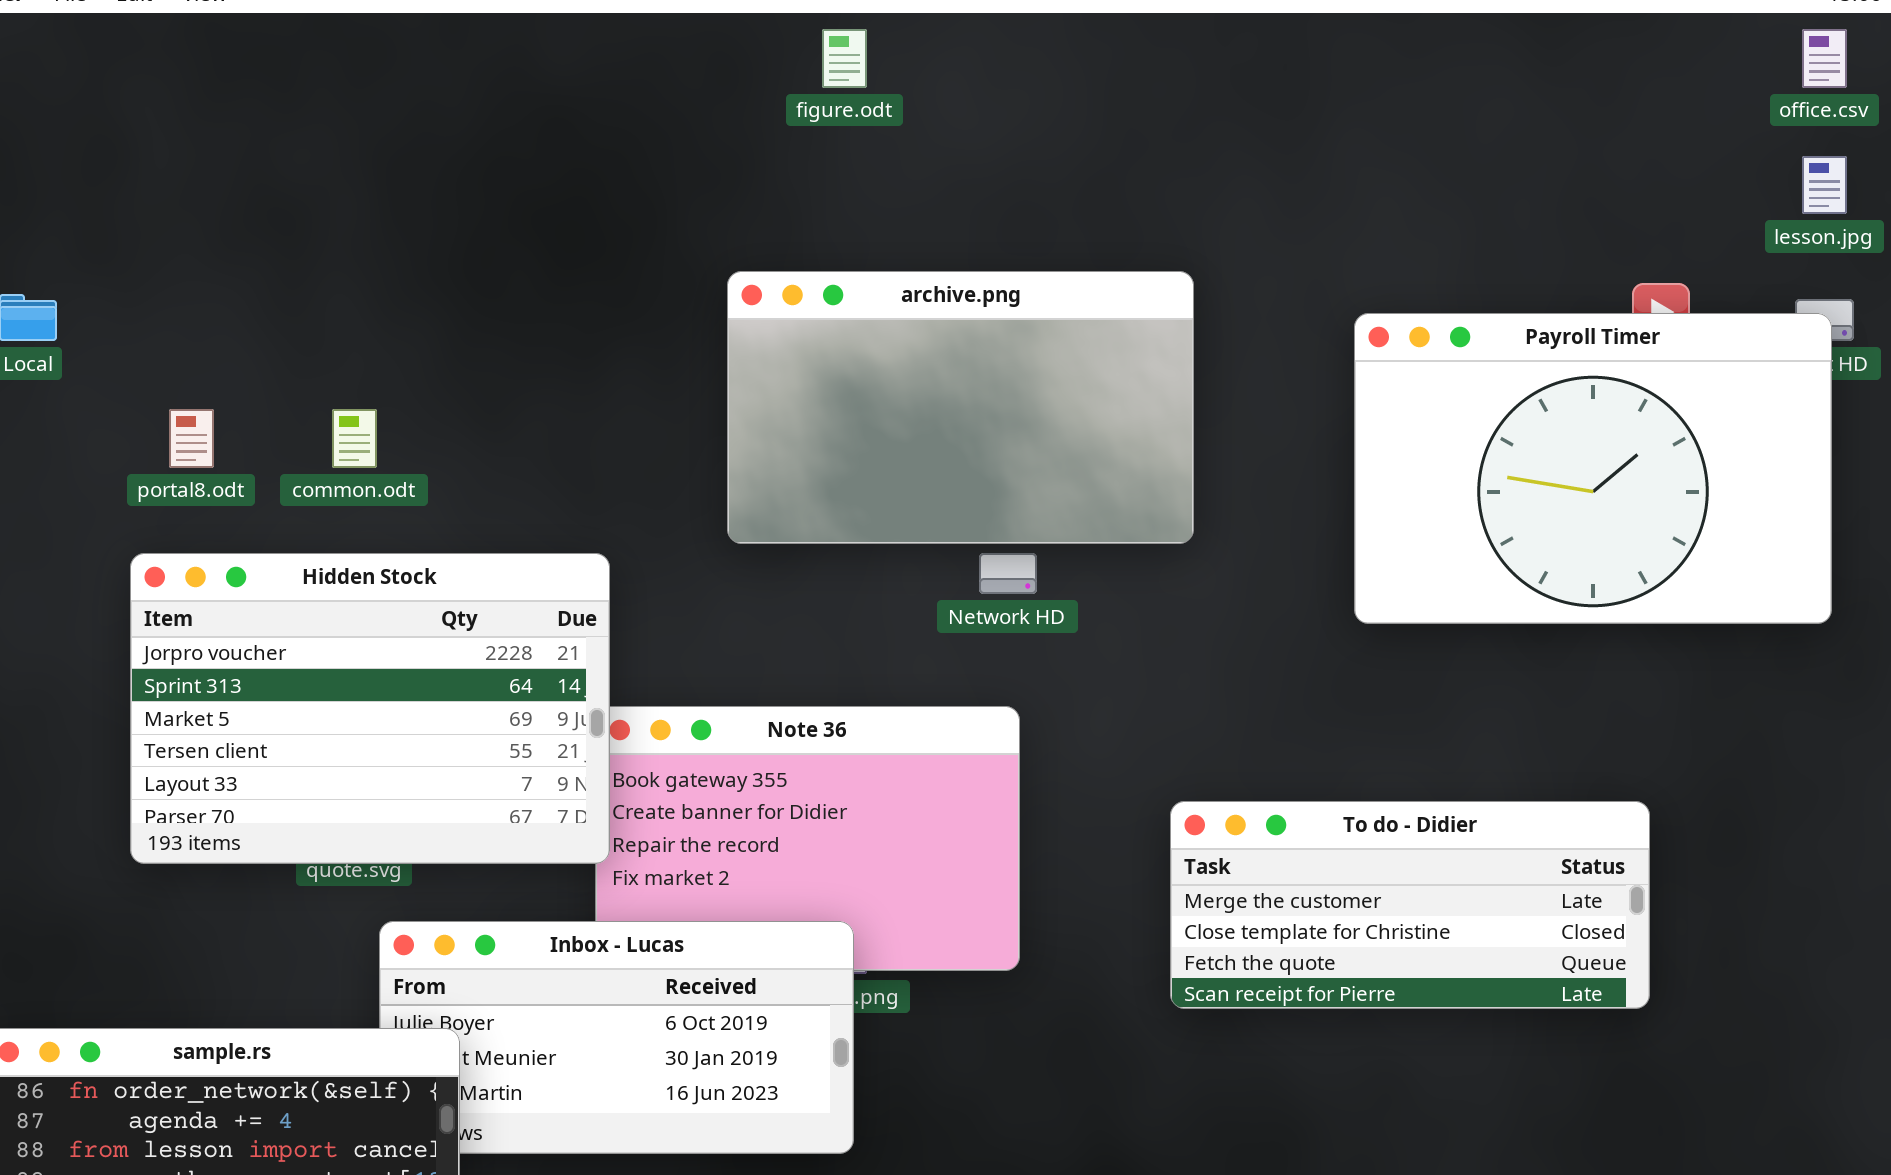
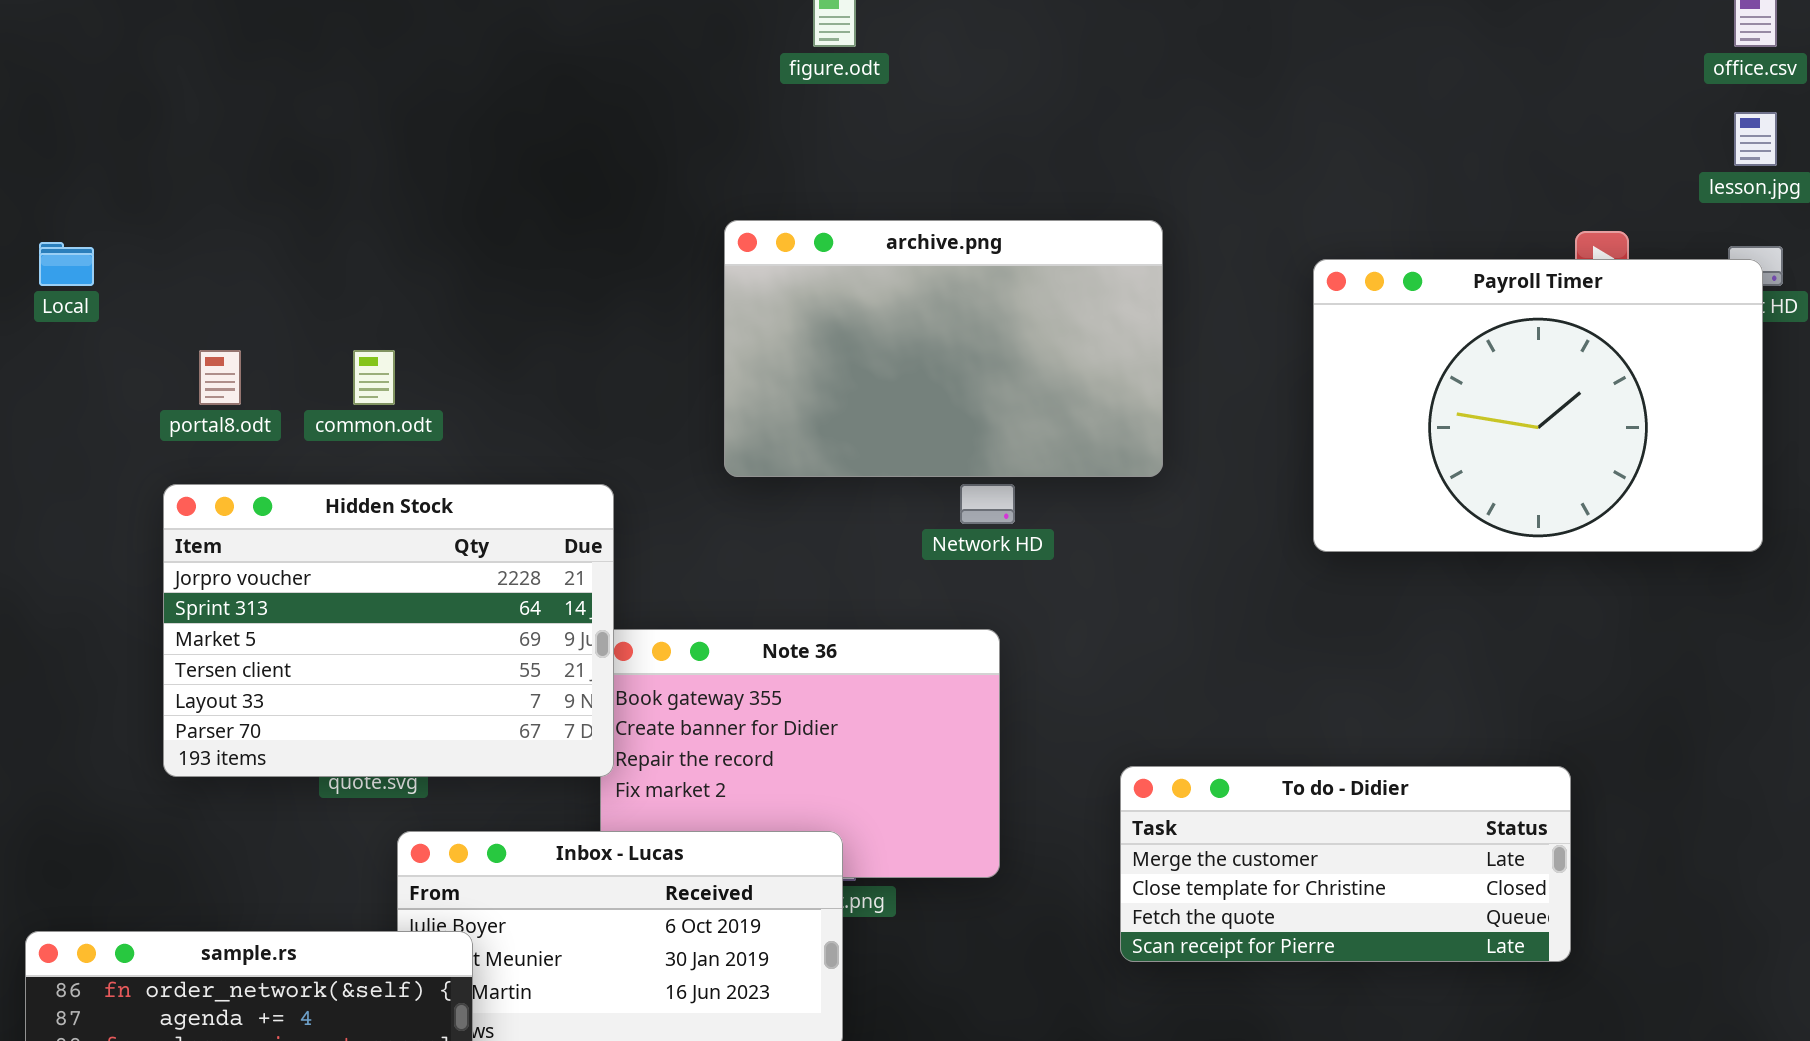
To do - Didier: [1170,801,1650,1009] -> [1120,766,1571,962], moved

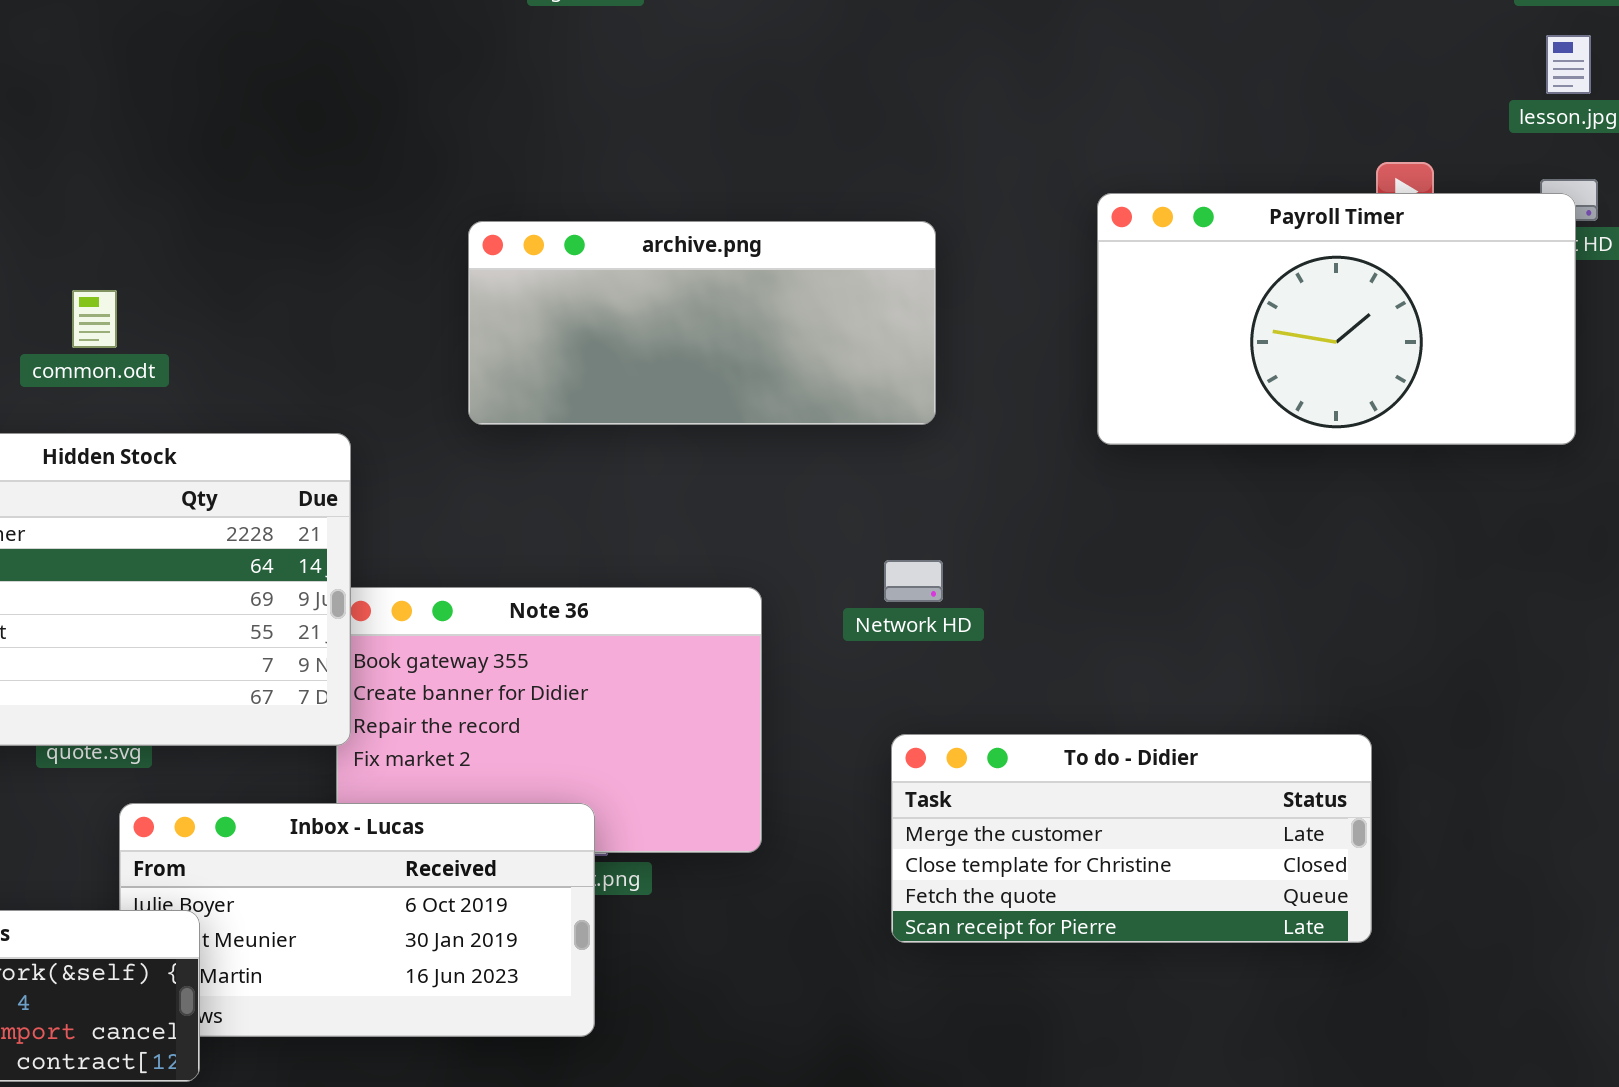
archive.png: [724,220,1163,477] -> [468,221,936,425], resized
Payroll Timer: [1313,259,1763,552] -> [1097,193,1576,445], resized
Network HD: [960,484,1015,524] -> [884,560,943,602], moved

